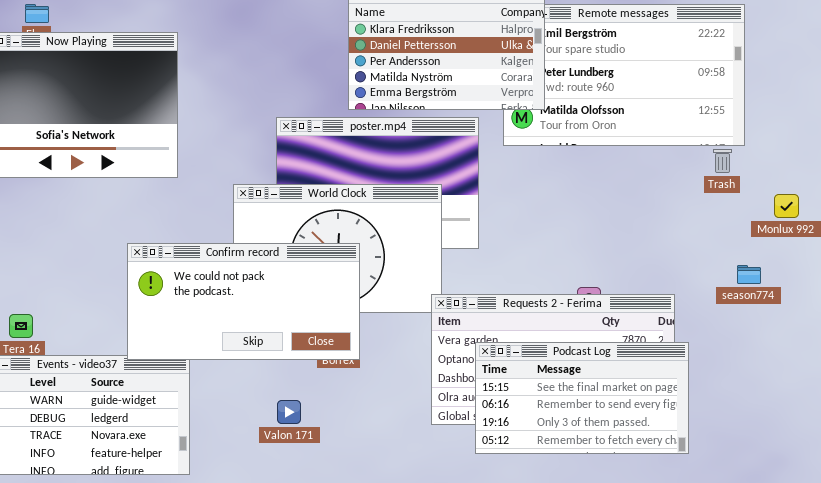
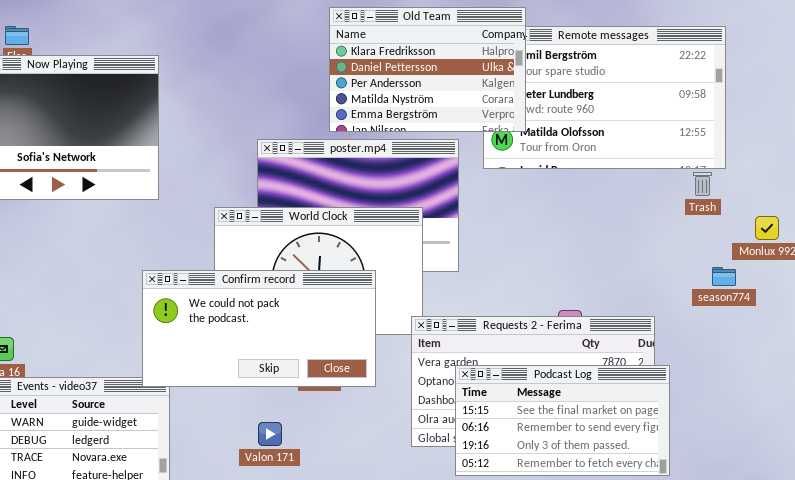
Confirm record: [127,243,360,360] -> [142,270,376,387], moved
season774: [737,265,761,284] -> [712,267,736,286], moved

